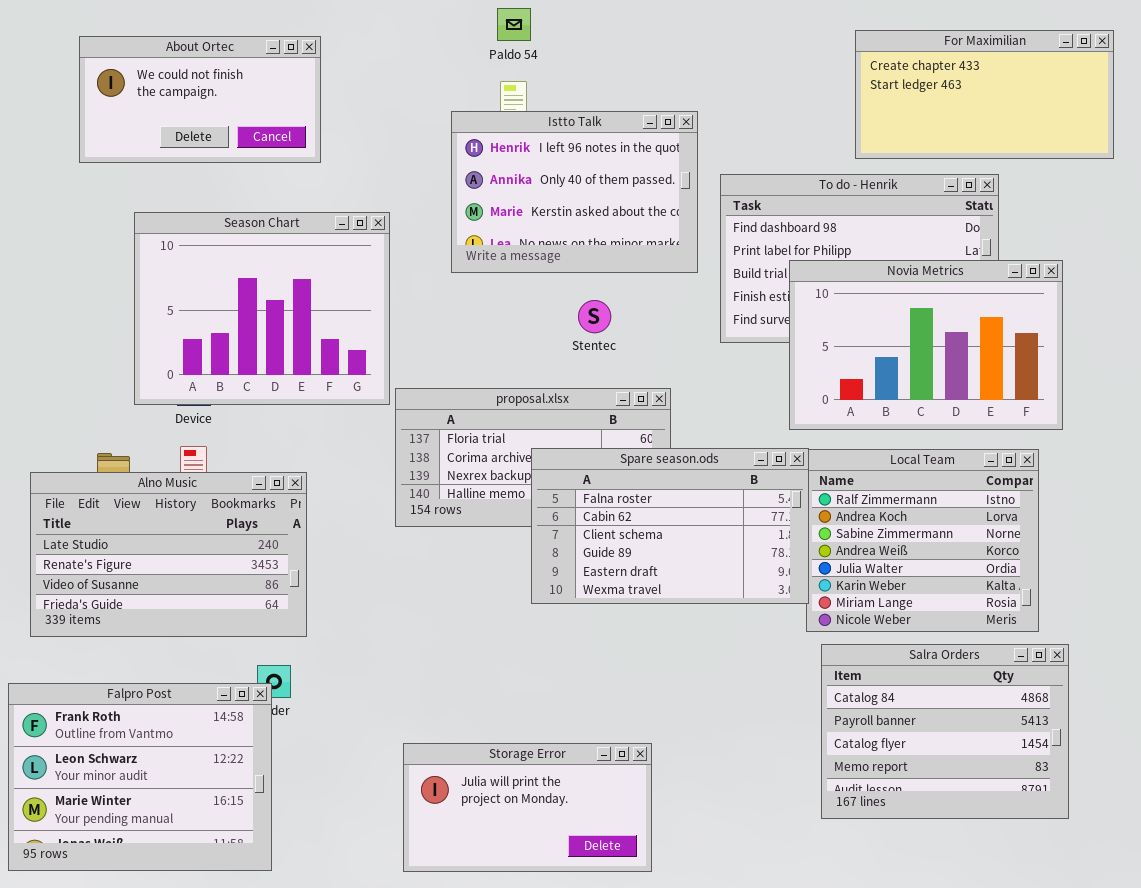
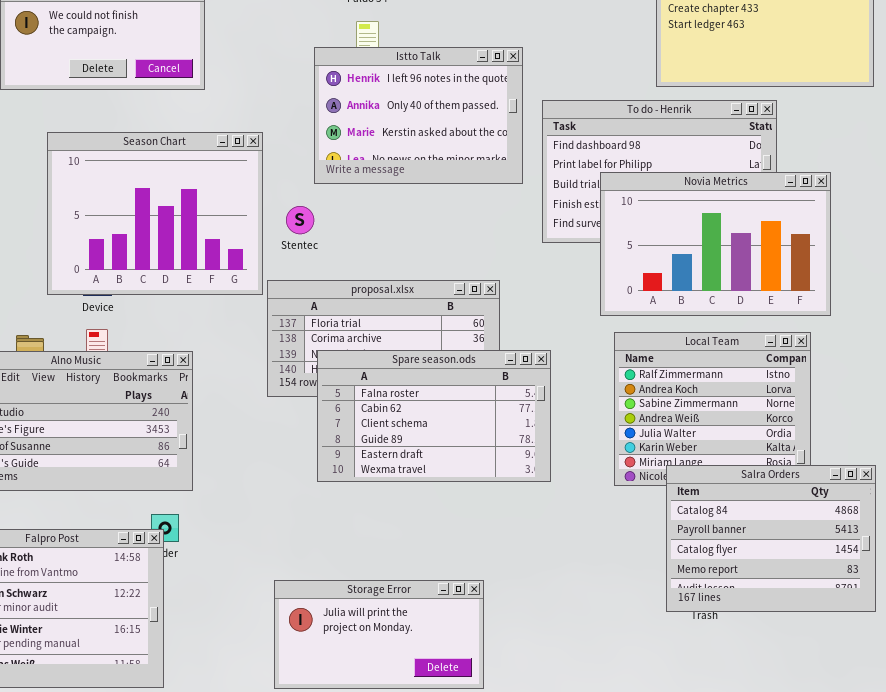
Stentec: [578,300,611,333] -> [286,206,314,234], moved
Spare season.ods: [531,448,809,604] -> [317,350,551,482], moved
Salra Orders: [821,644,1069,819] -> [666,465,876,612], moved

